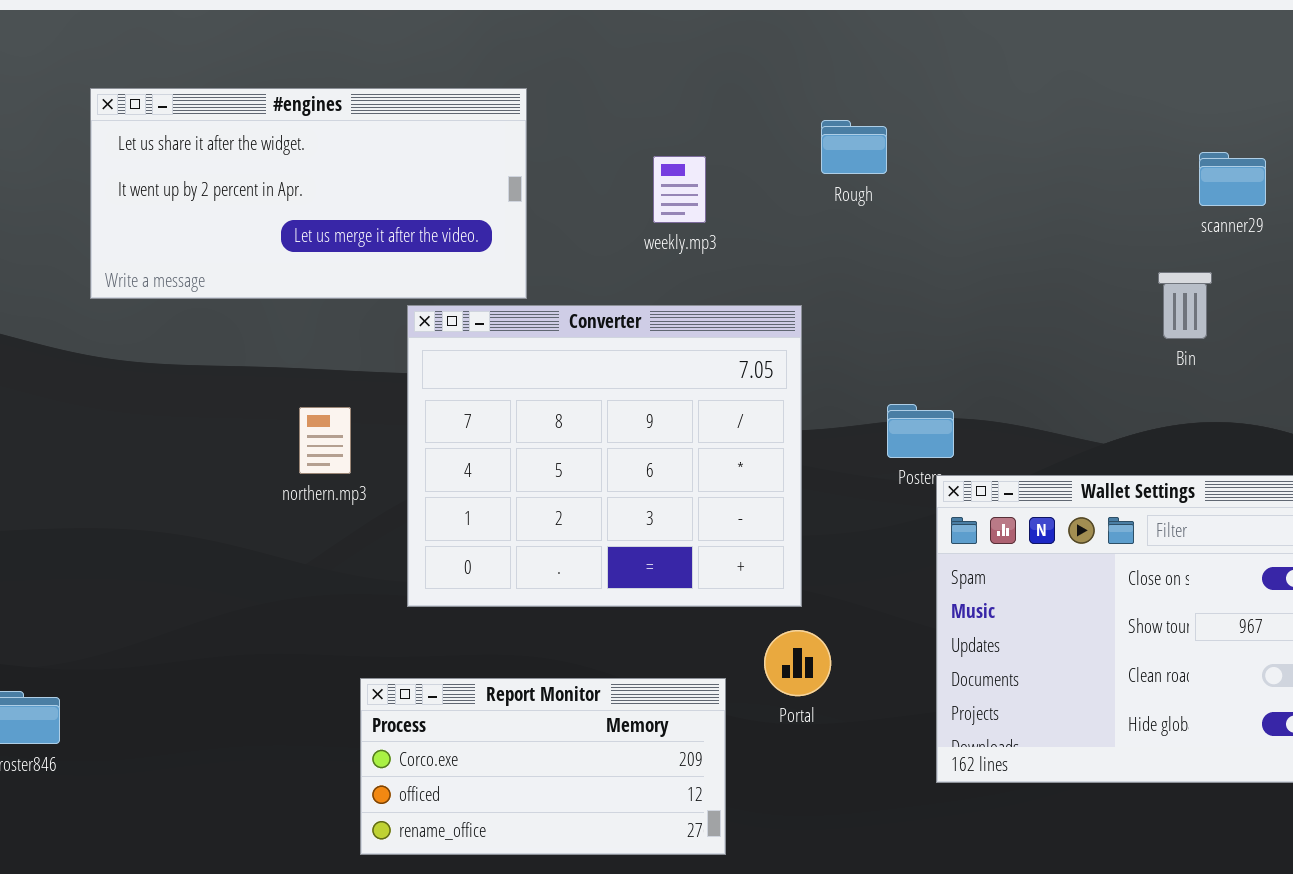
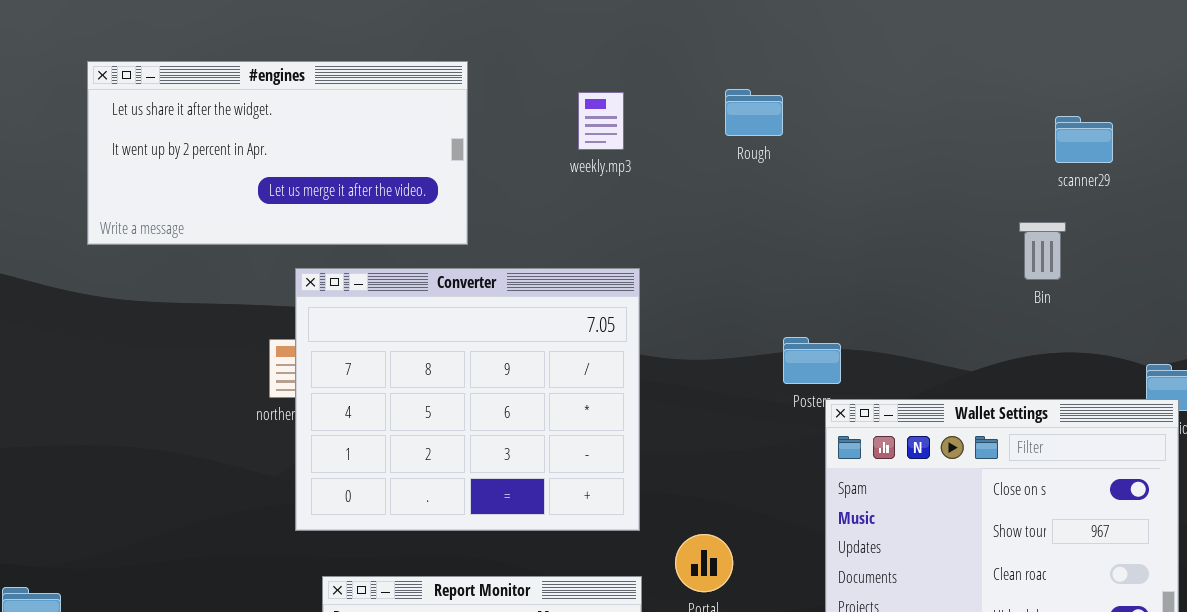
weekly.mp3: [653,156,706,223] -> [578,92,624,150], moved
Converter: [407,305,802,607] -> [295,268,640,531], moved

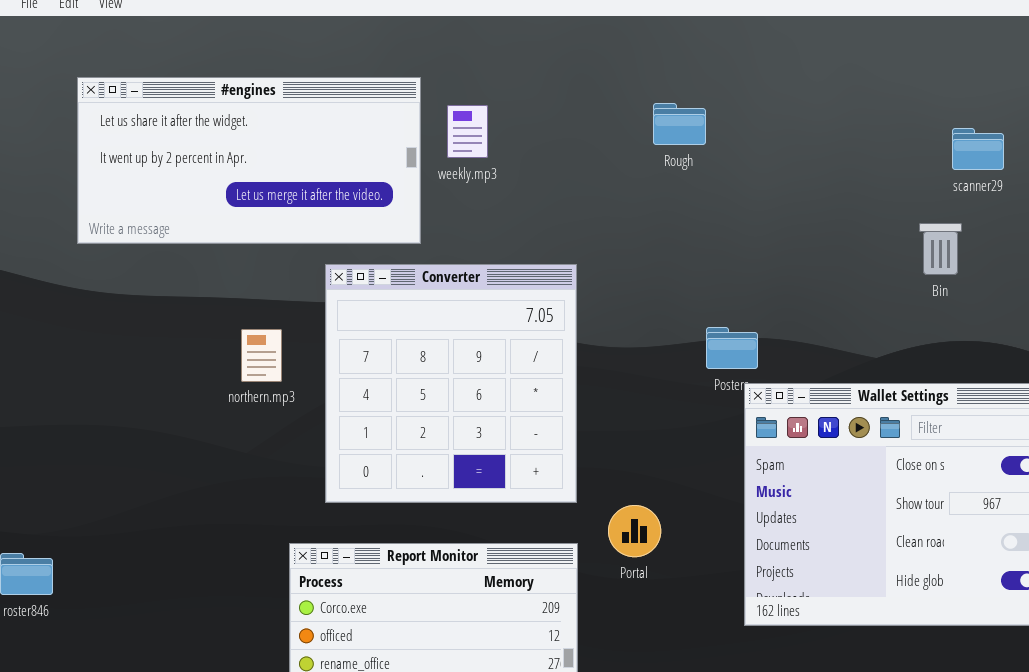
weekly.mp3: [578,92,624,150] -> [447,105,488,158], moved
Converter: [295,268,640,531] -> [325,264,577,503], resized

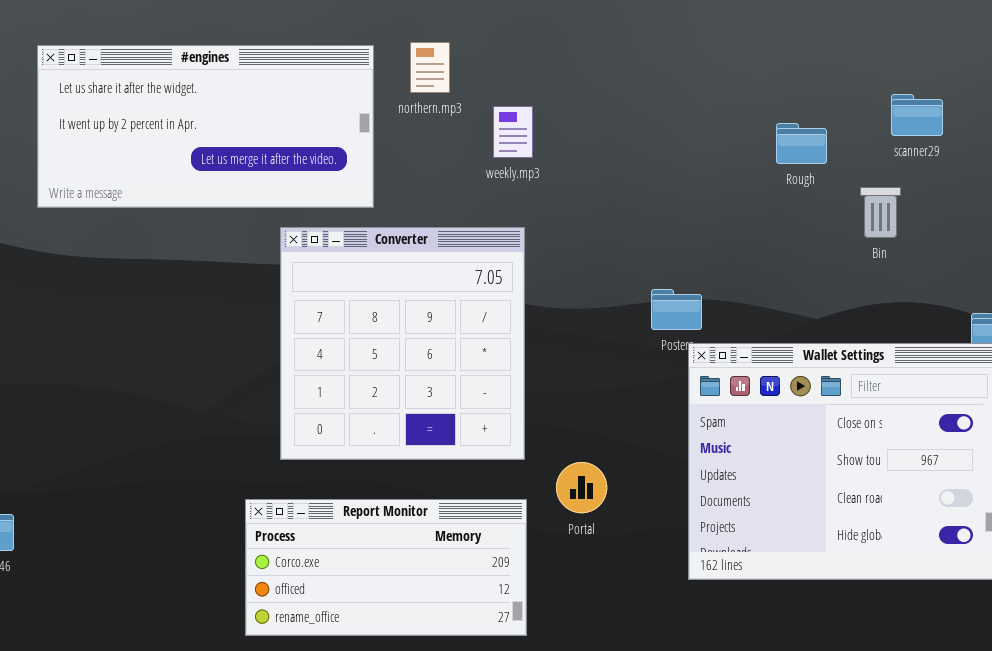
Rough: [653,103,706,145] -> [776,123,827,164], moved
weekly.mp3: [447,105,488,158] -> [493,106,533,158], moved
northern.mp3: [241,329,282,382] -> [410,42,450,93], moved

